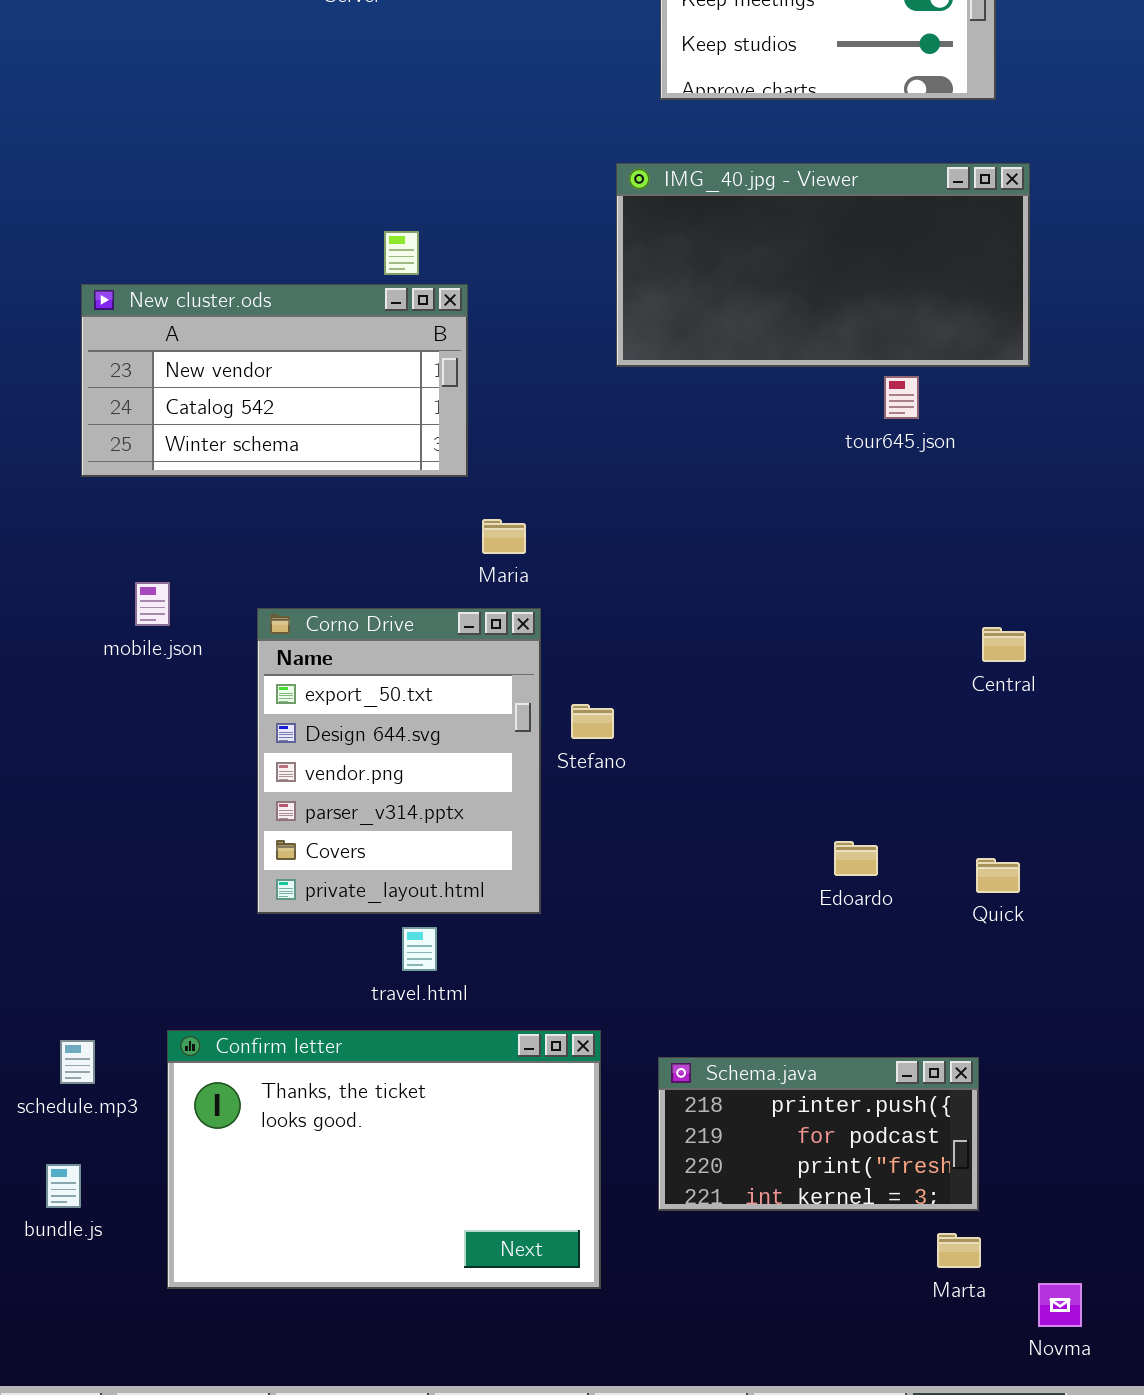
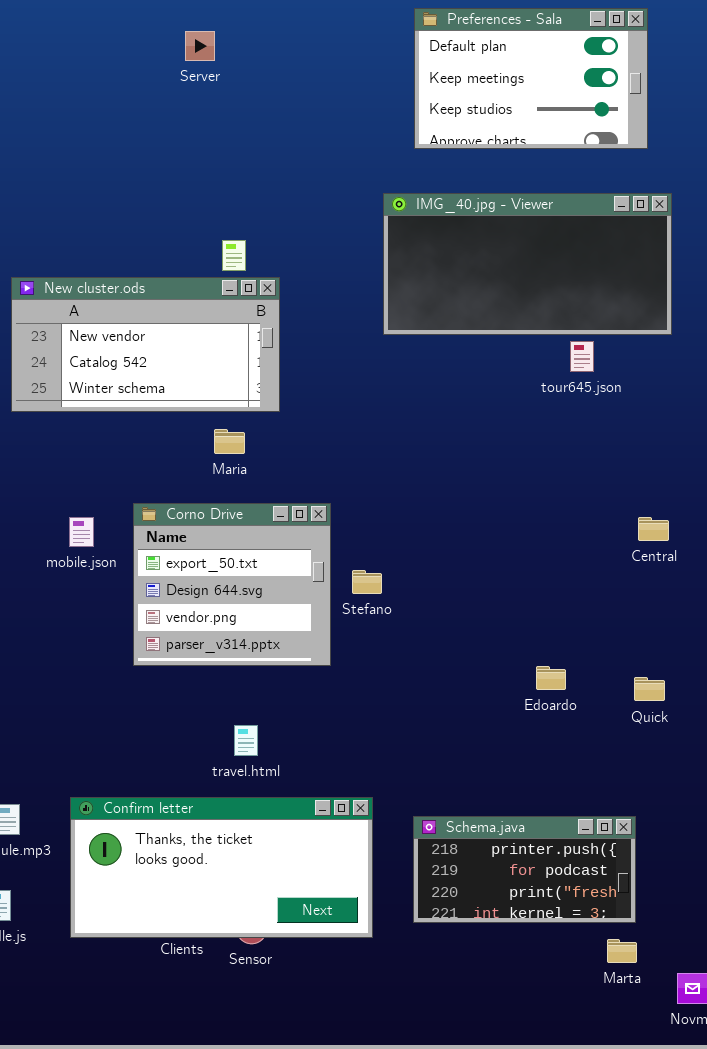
Maria: [482,519,526,554] -> [214,429,245,454], moved
mobile.json: [135,582,170,626] -> [69,517,94,547], moved
Corno Drive: [257,608,541,914] -> [133,503,331,666], resized
Confirm letter: [167,1030,601,1289] -> [70,797,373,938], resized

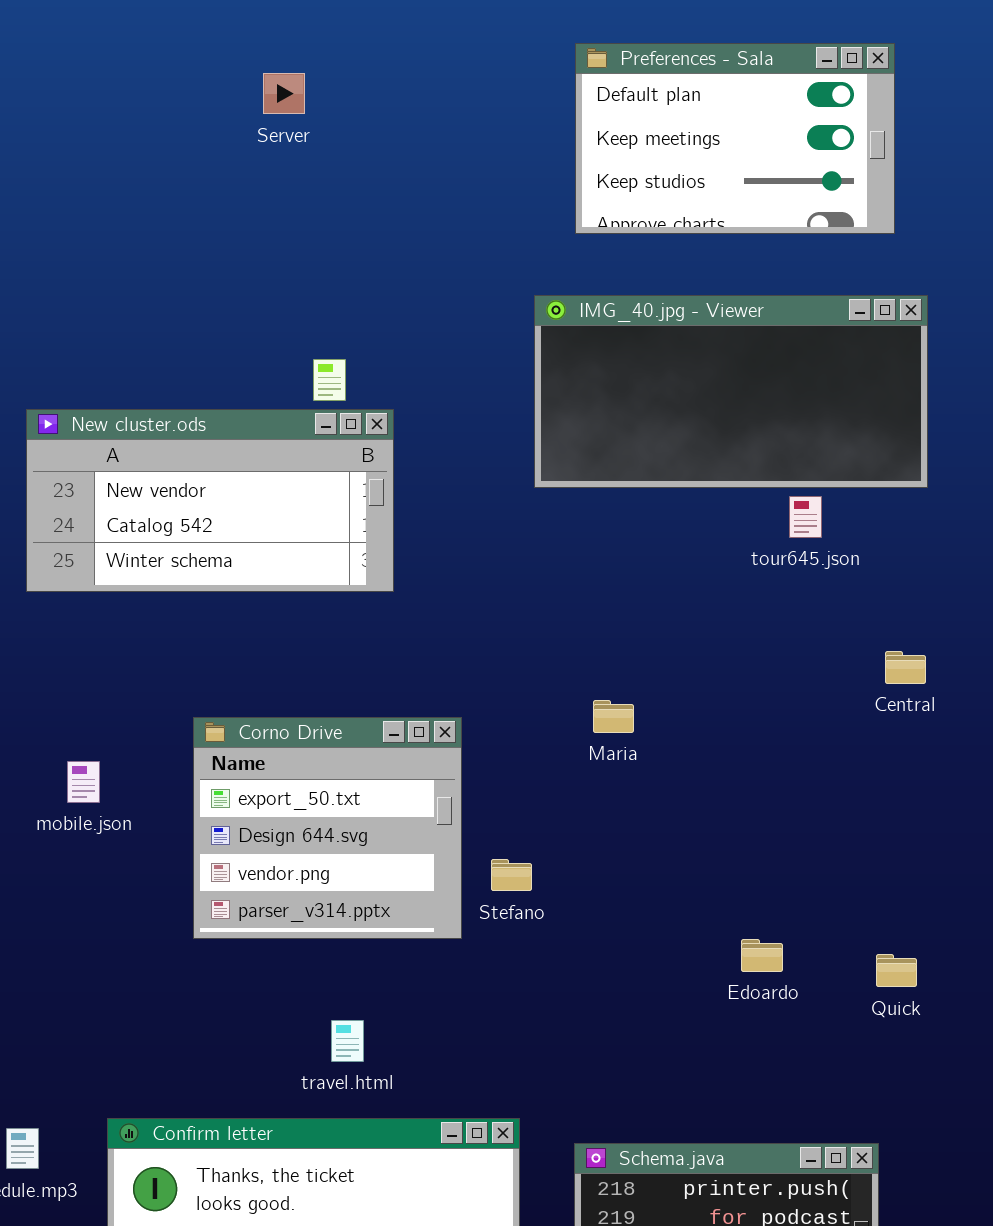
Maria: [214,429,245,454] -> [593,700,634,733], moved
mobile.json: [69,517,94,547] -> [67,761,100,803], moved
Central: [638,517,669,541] -> [885,651,926,684], moved
Stefano: [352,570,382,594] -> [491,859,532,891], moved

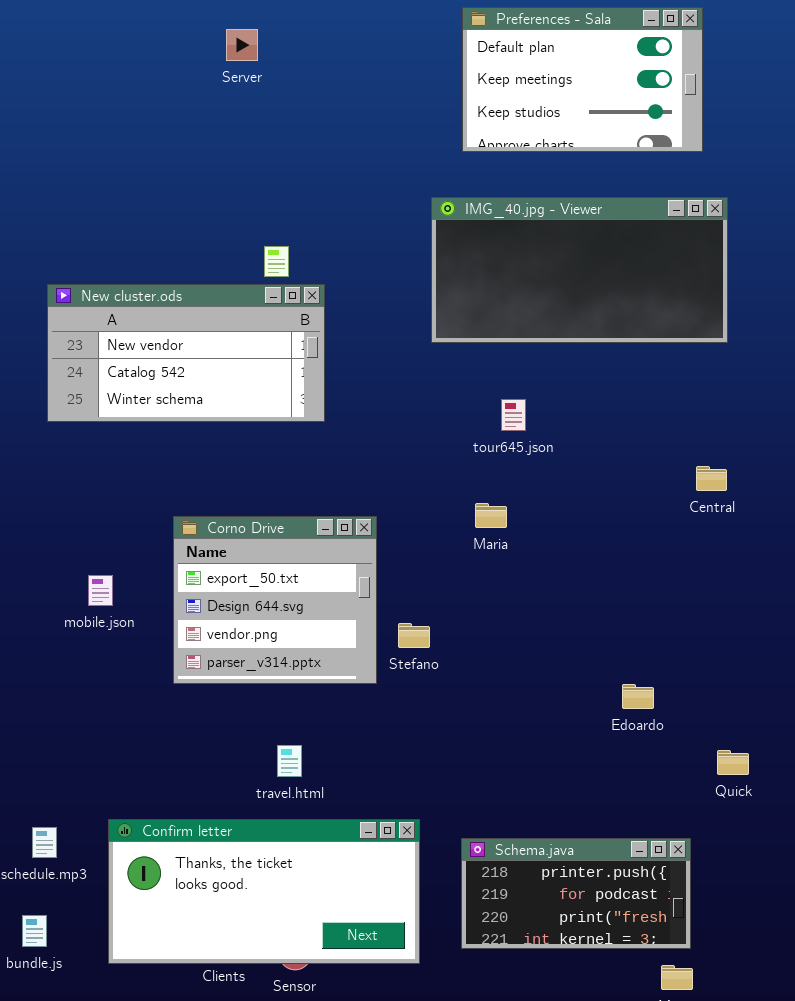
tour645.json: [789,496,822,538] -> [501,399,526,431], moved
mobile.json: [67,761,100,803] -> [88,575,113,606], moved
Edoardo: [741,939,783,972] -> [622,684,654,709], moved
Quick: [876,954,917,987] -> [717,750,749,775], moved

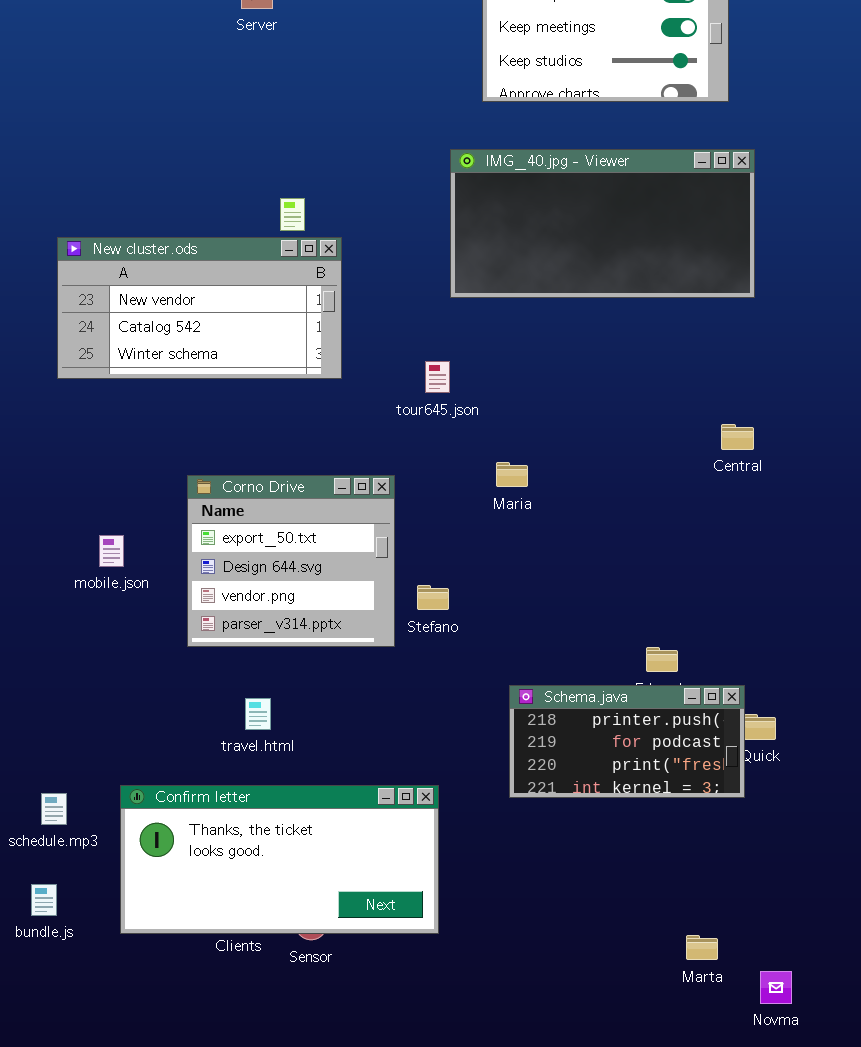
tour645.json: [501,399,526,431] -> [425,361,450,393], moved
travel.html: [277,745,302,777] -> [245,698,271,730], moved
Schema.java: [461,838,691,949] -> [509,685,745,798], moved

